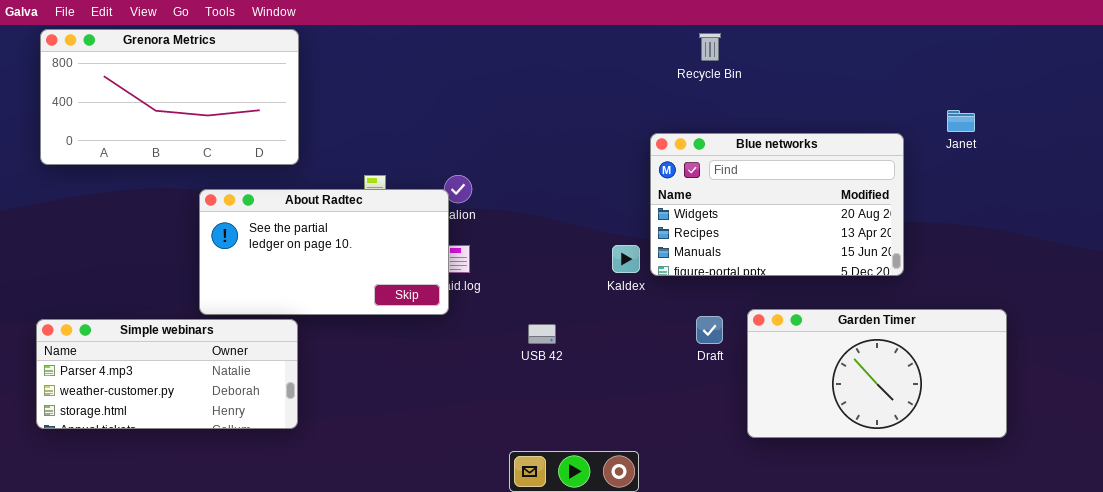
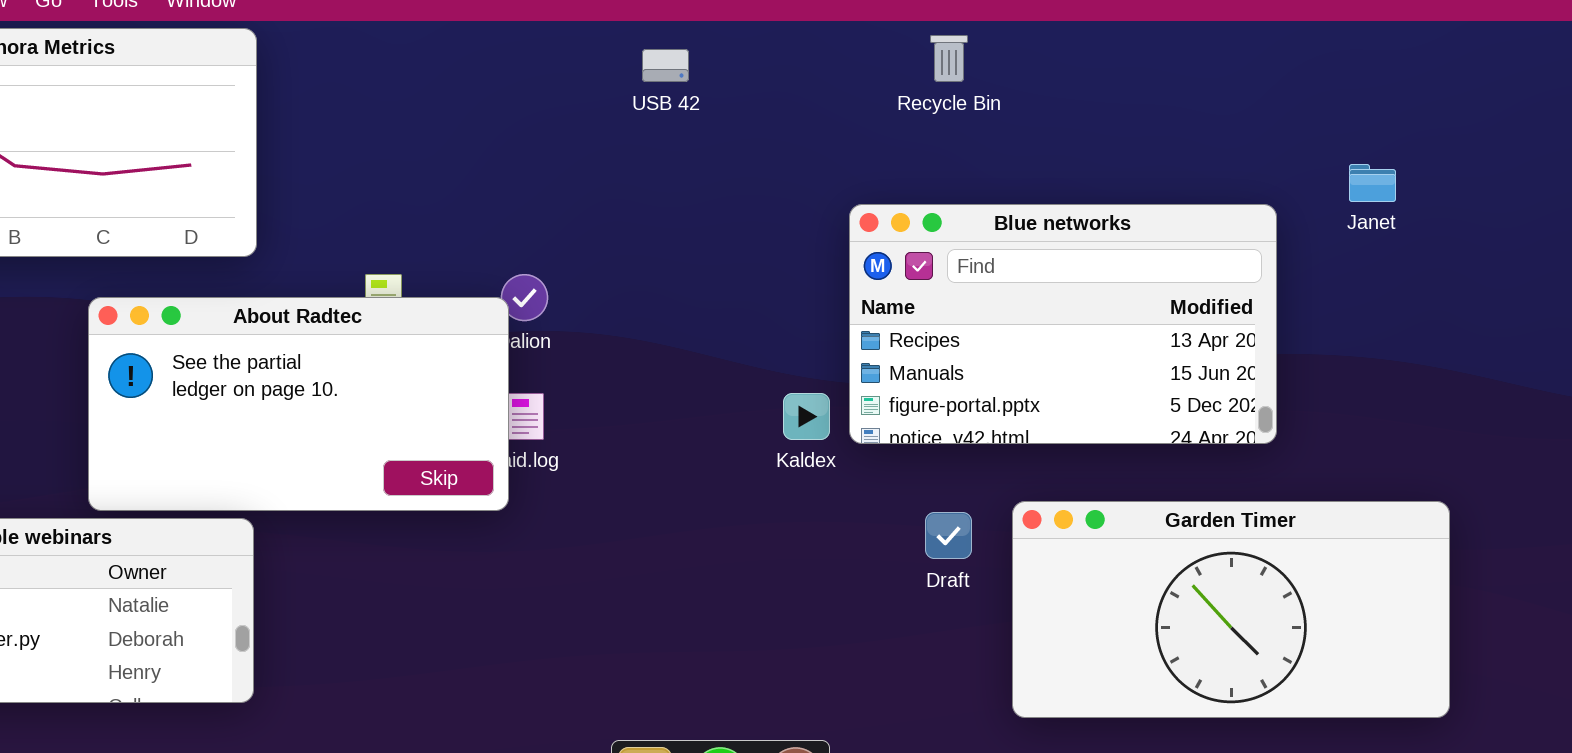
Blue networks: [650,133,904,276] -> [849,204,1277,444], scrolled down 1 row
USB 42: [528,324,556,344] -> [642,49,689,82], moved

